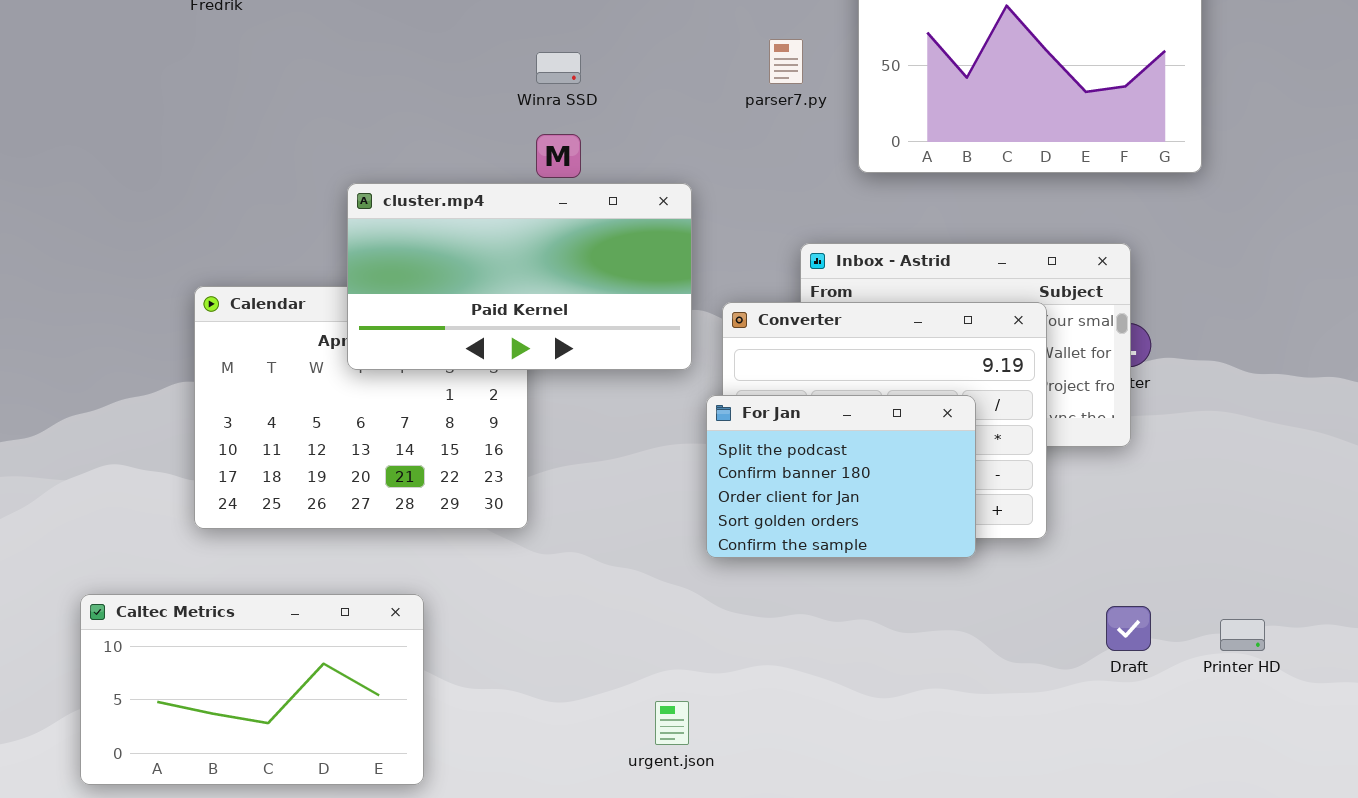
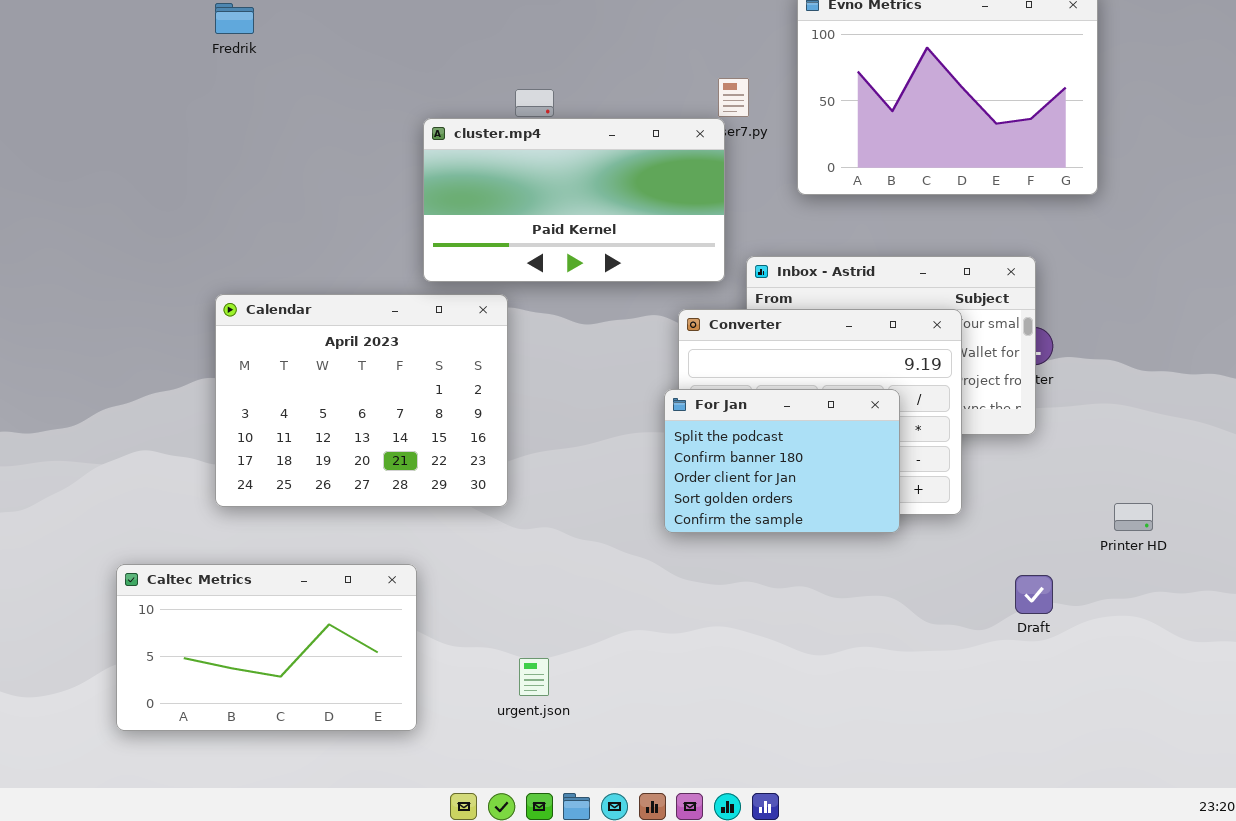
cluster.mp4: [347,183,692,370] -> [423,118,725,282], moved
Printer HD: [1220,619,1265,651] -> [1114,503,1153,531], moved
urgent.json: [655,701,689,745] -> [519,658,549,696], moved

